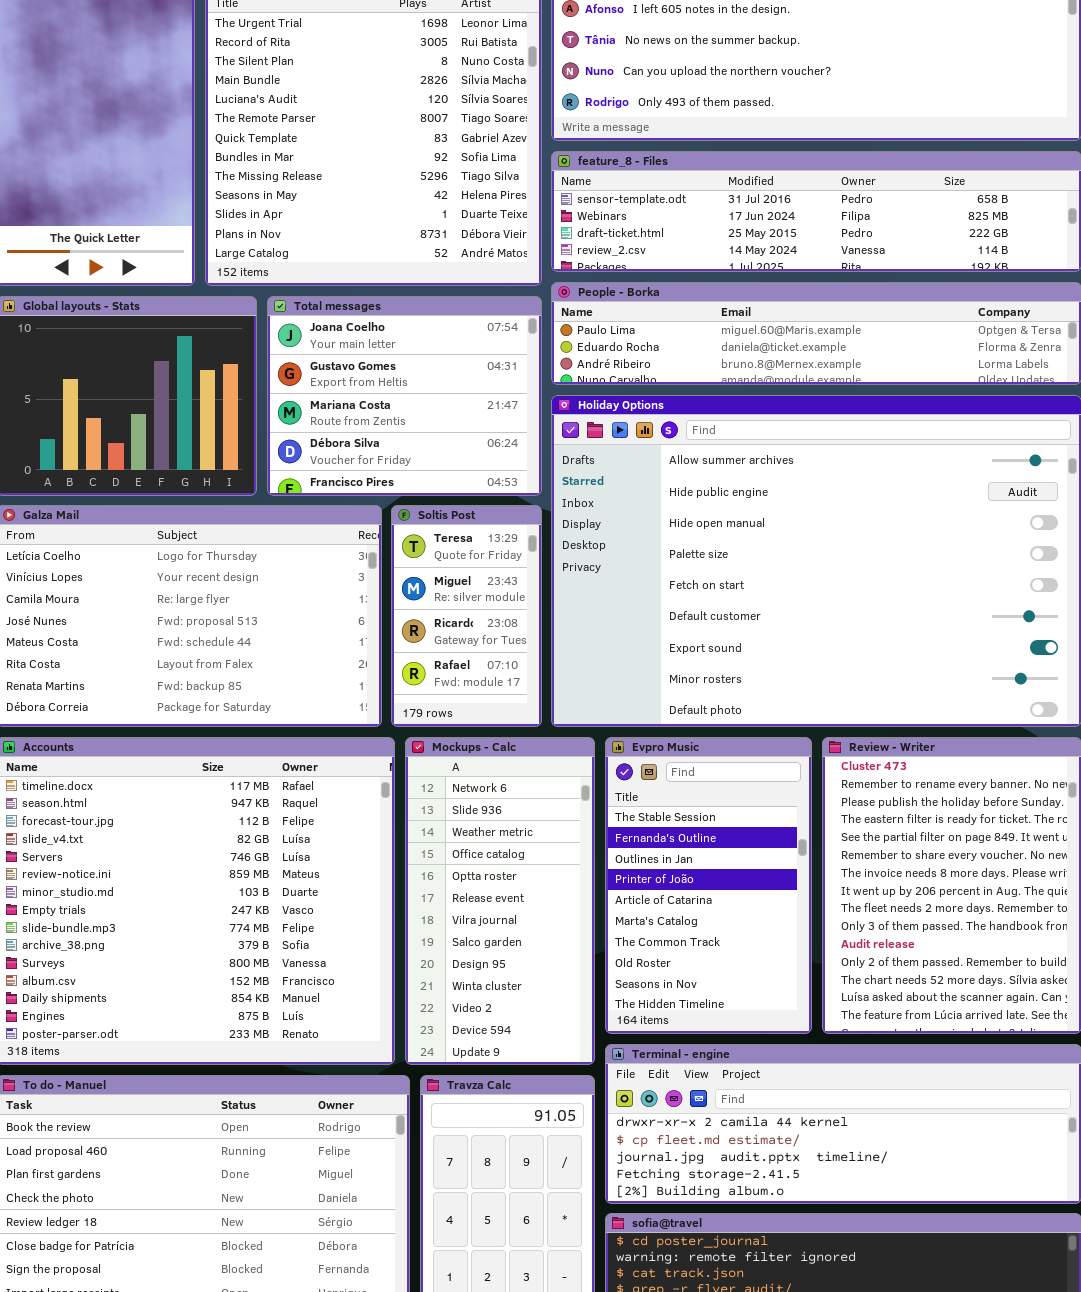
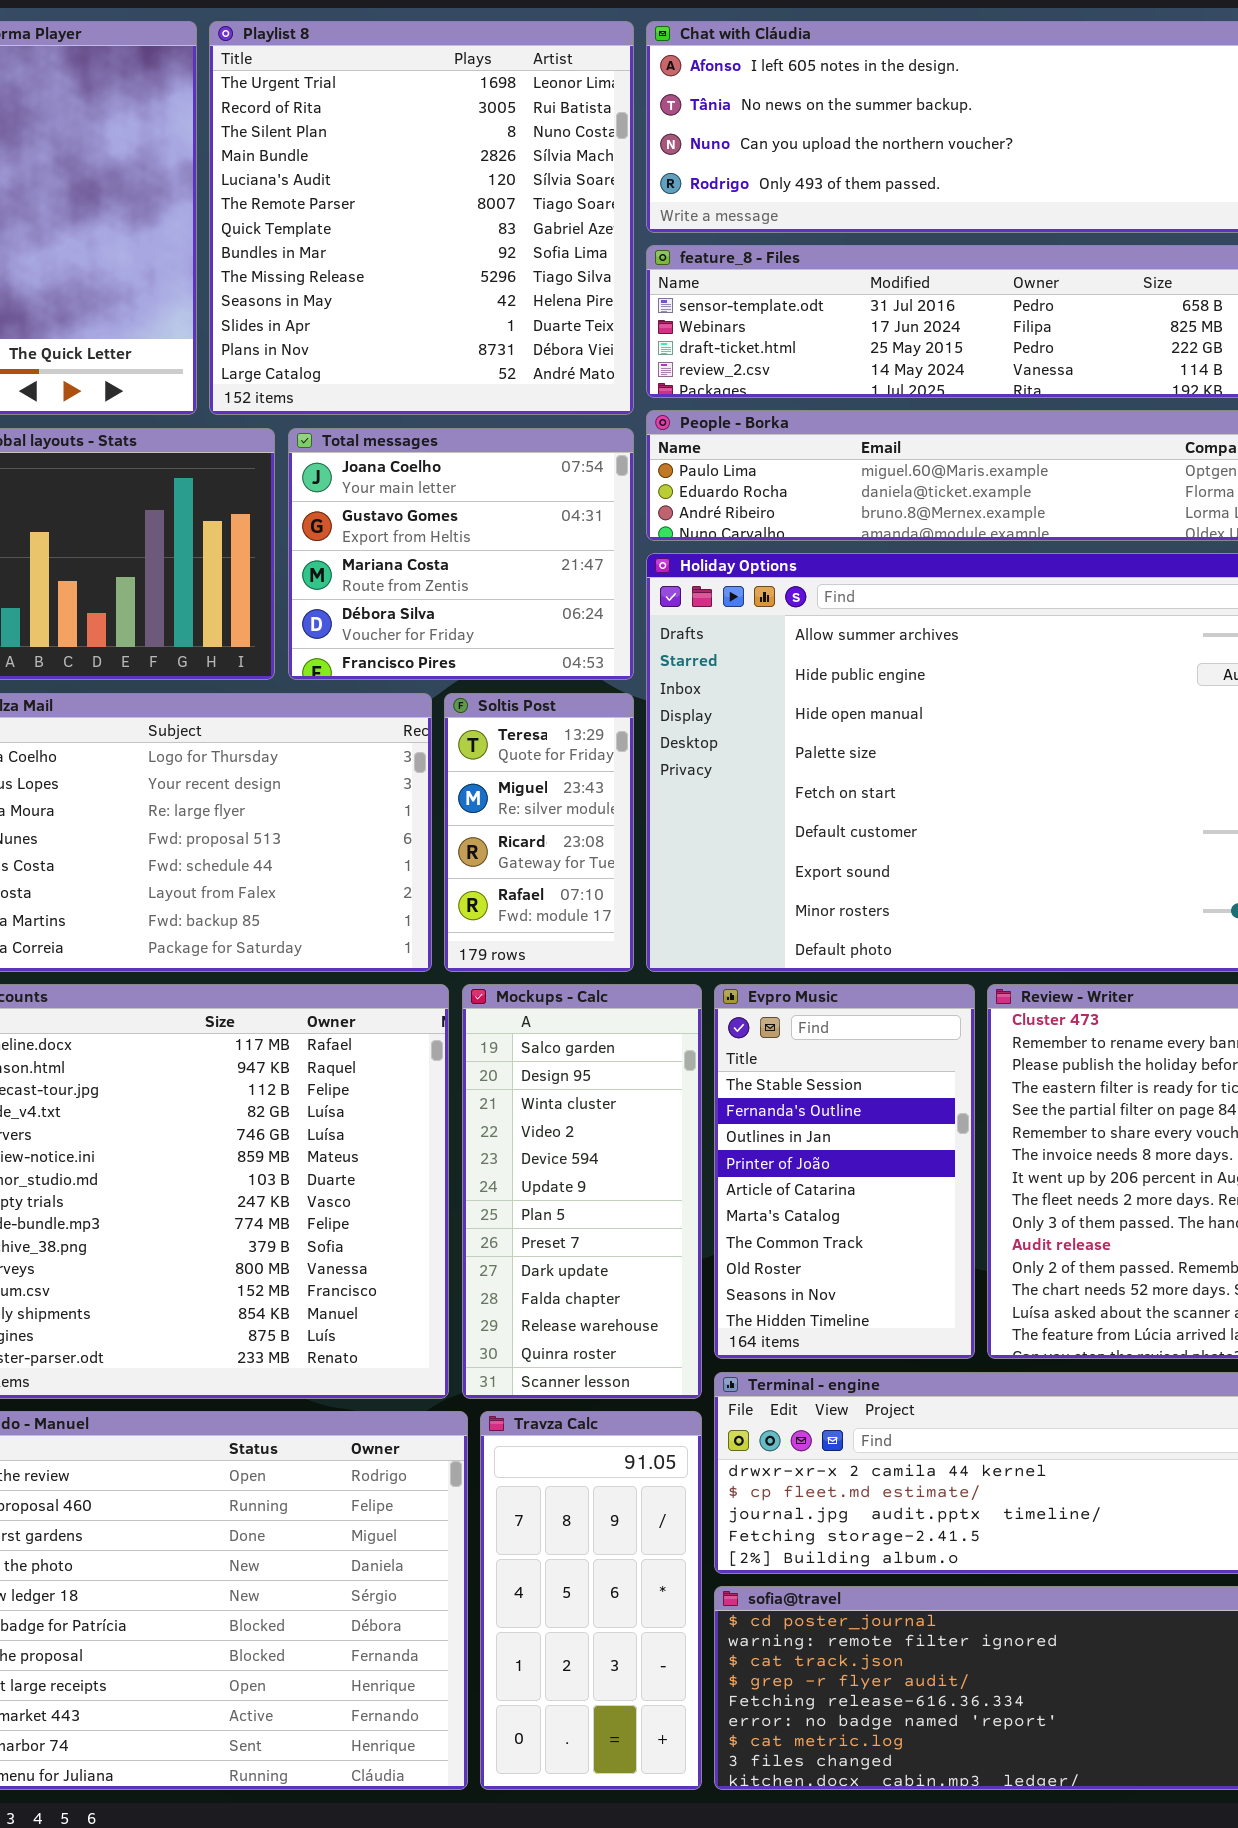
Mockups - Calc: [405,737,595,1065] -> [462,984,702,1399], scrolled down 7 rows

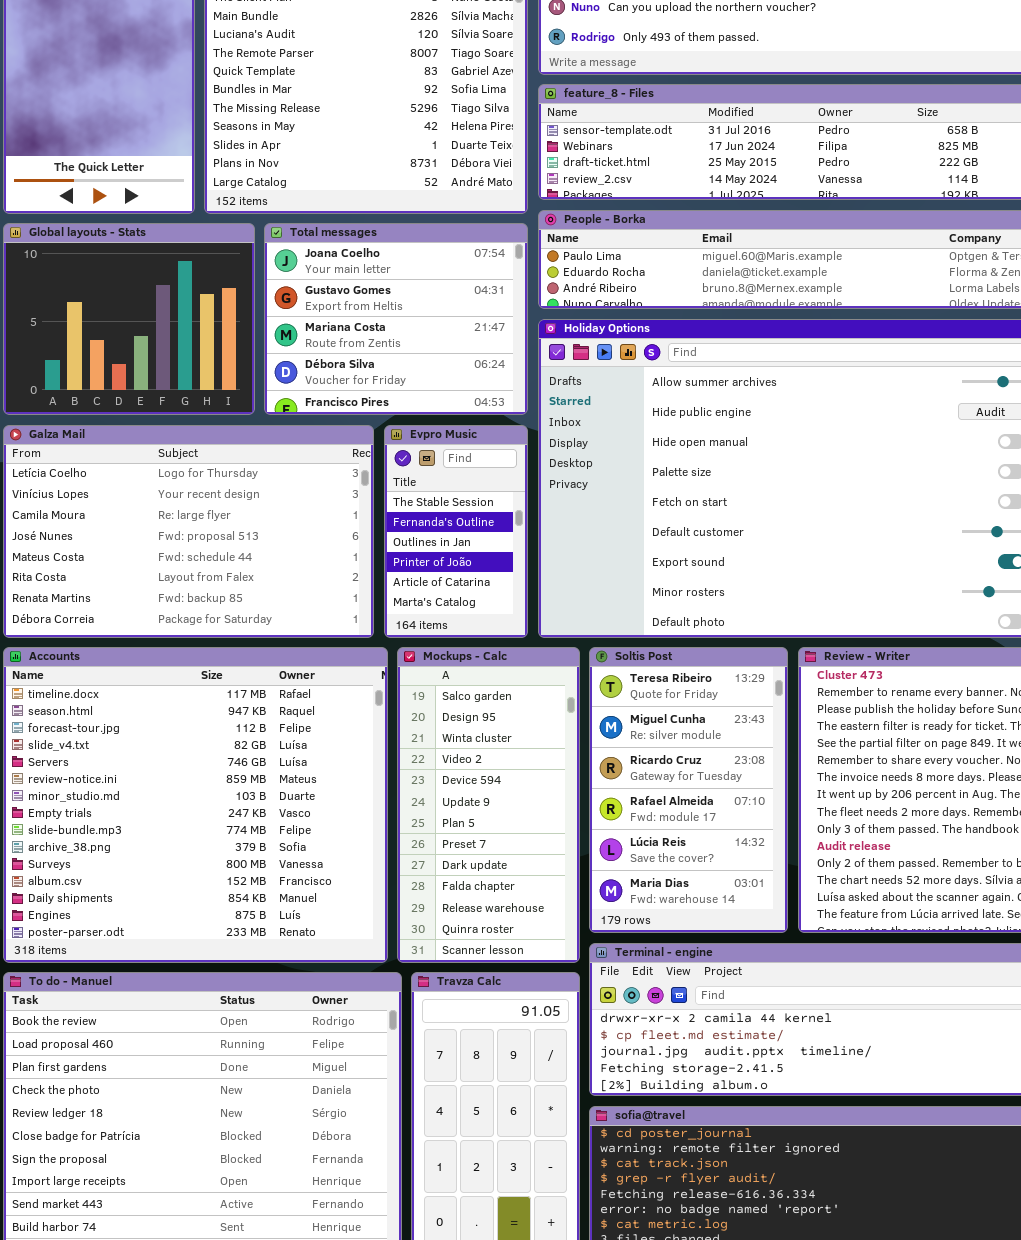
Soltis Post: [444,693,634,972] -> [589,647,788,933], moved, resized
Evpro Music: [714,984,975,1359] -> [384,425,528,638], moved, resized

